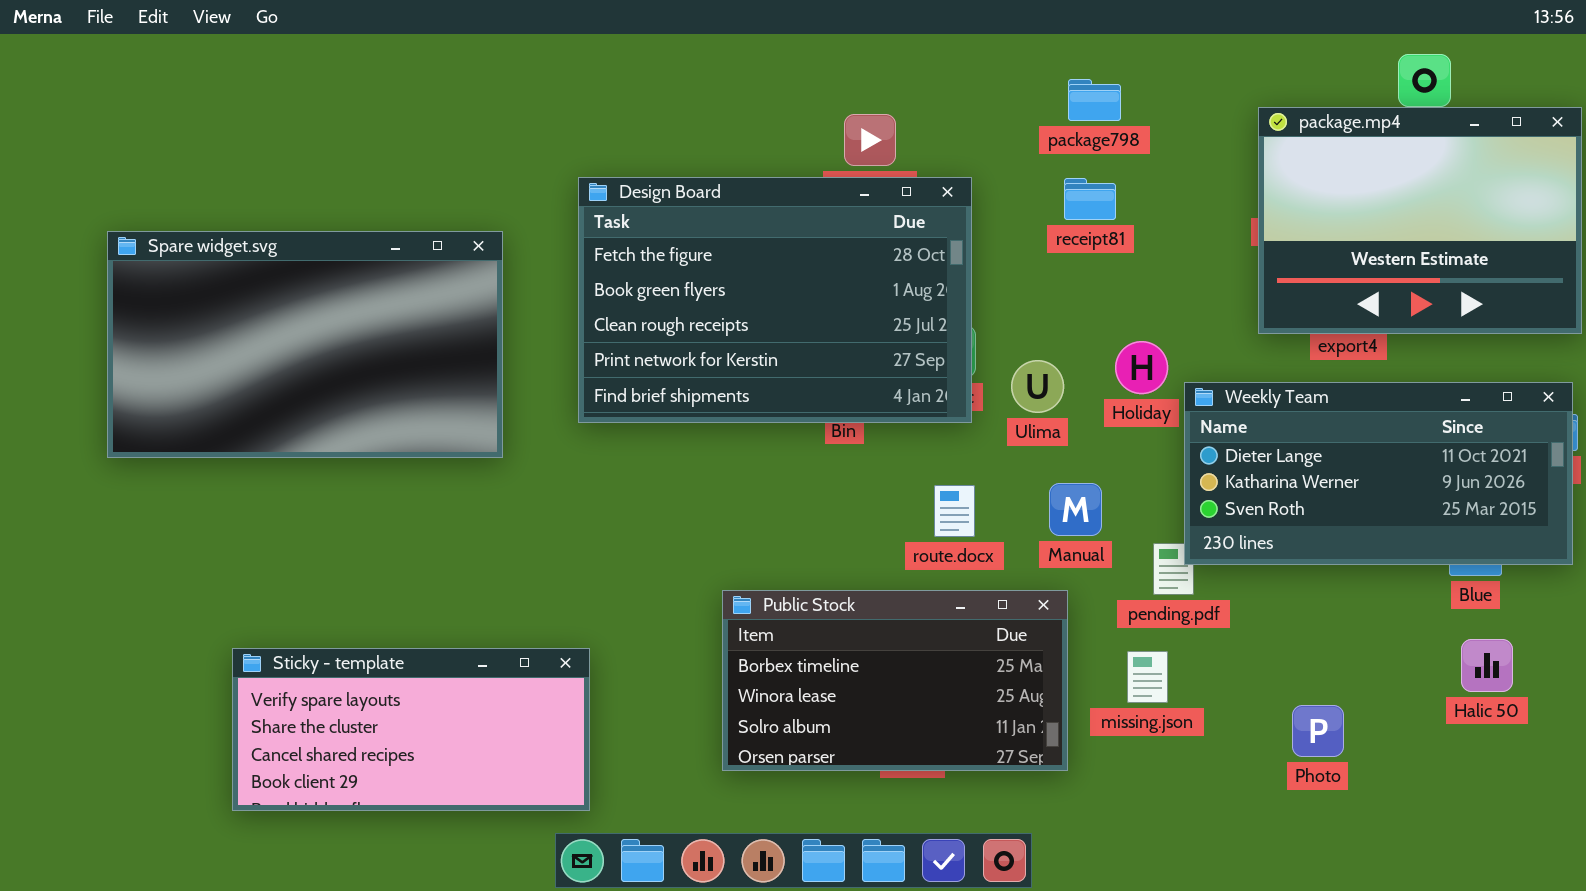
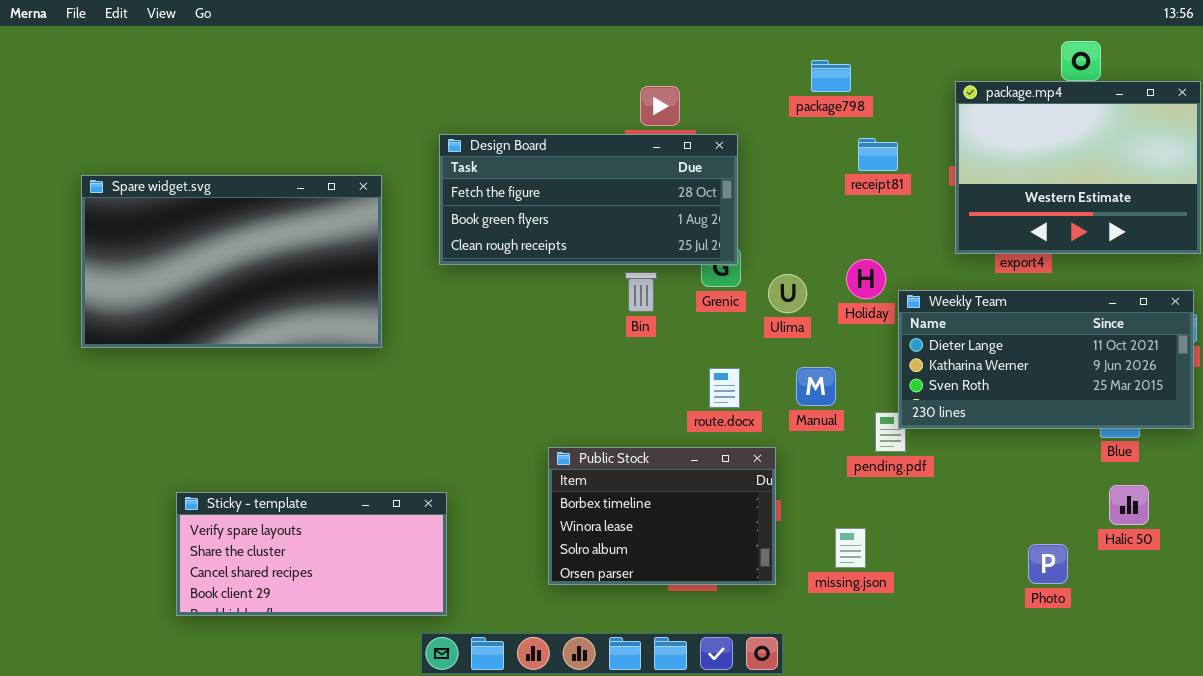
Design Board: [578,177,972,423] -> [439,134,738,265], resized
receipt81: [1064,178,1116,220] -> [858,138,898,171], moved
Public Stock: [722,590,1068,771] -> [548,447,776,585], resized
missing.json: [1127,651,1168,703] -> [835,528,866,568], moved
Photo: [1292,705,1344,757] -> [1028,544,1068,584], moved

